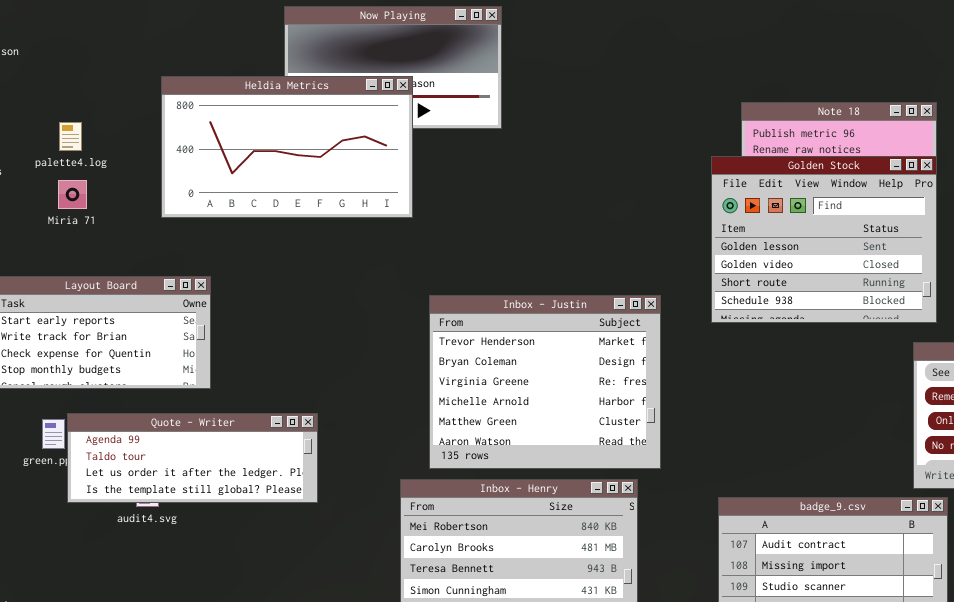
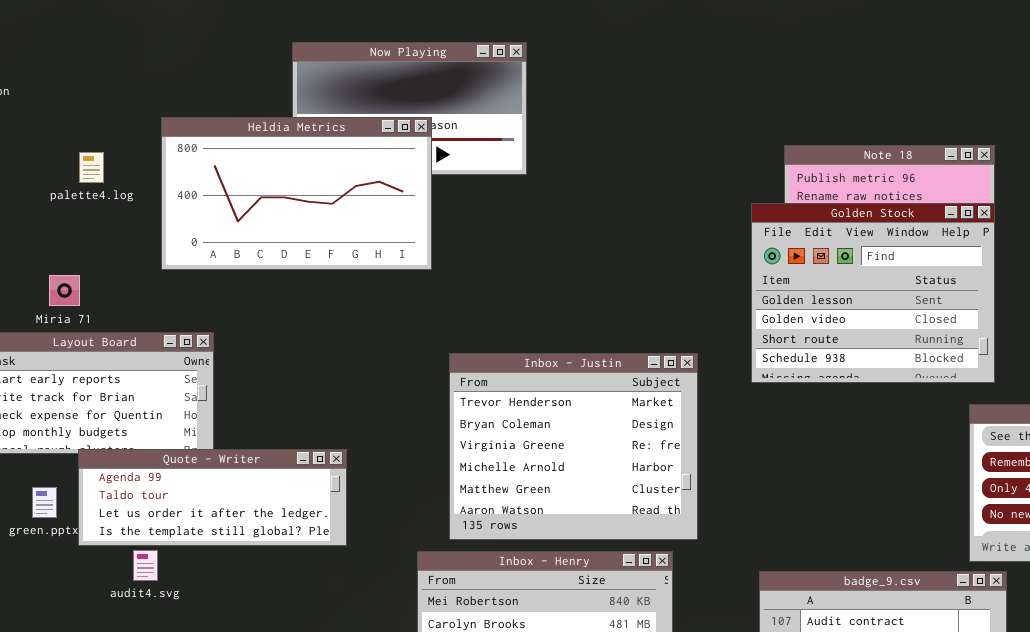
palette4.log: [59,122,82,151] -> [79,152,104,183], moved
Miria 71: [58,180,87,209] -> [49,275,80,306], moved
Quote - Writer: [67,413,318,503] -> [78,449,347,546], moved

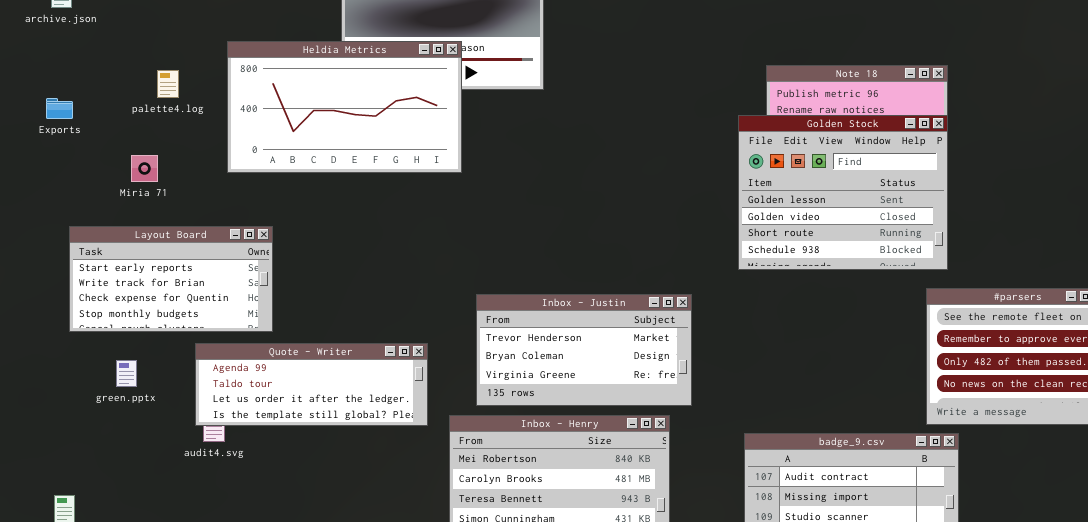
Miria 71: [49,275,80,306] -> [131,155,158,182], moved
Inbox - Justin: [449,353,698,540] -> [476,294,692,406], resized
Quote - Writer: [78,449,347,546] -> [195,343,428,426], moved

